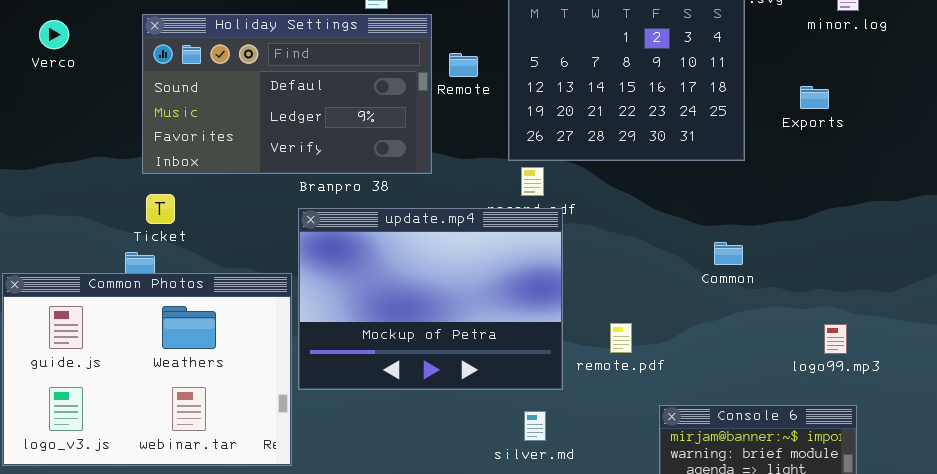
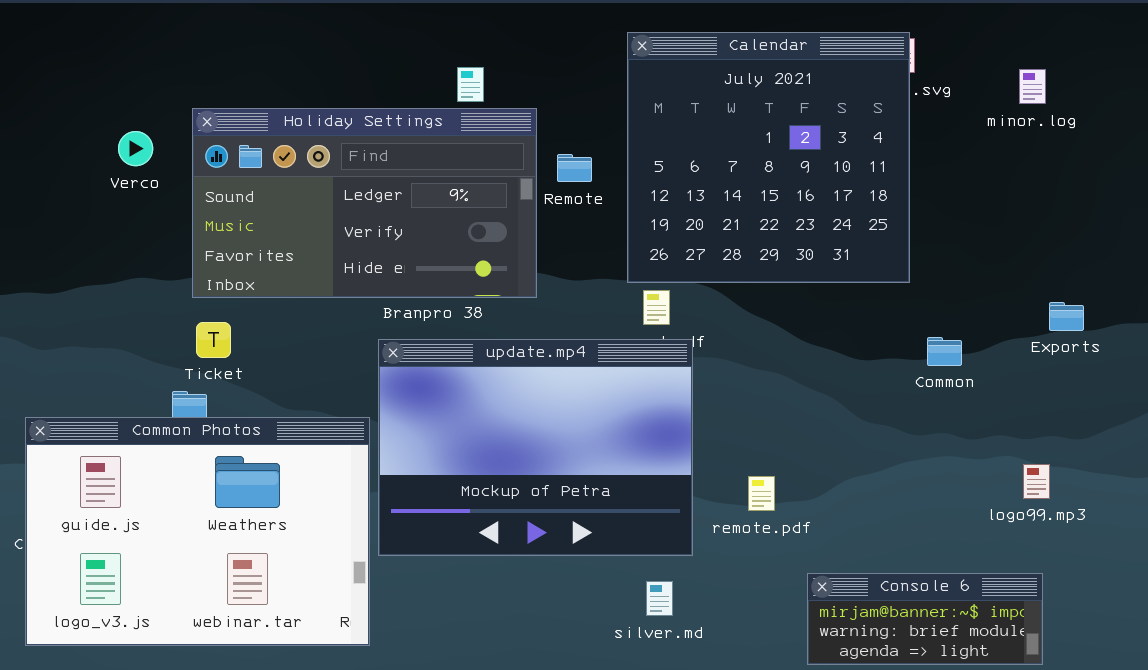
Holiday Settings: [142,14,432,174] -> [192,108,537,298], scrolled down 1 row
Verco: [39,20,69,49] -> [118,131,153,166], moved
Exports: [800,86,829,109] -> [1049,302,1084,331], moved
Common: [714,242,743,265] -> [927,337,962,366], moved
logo99.mp3: [824,324,847,354] -> [1023,464,1050,499], moved

